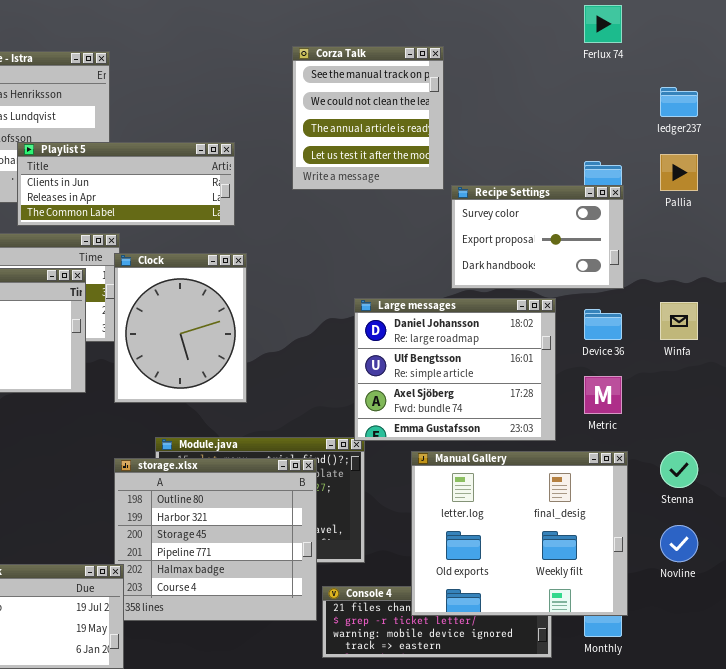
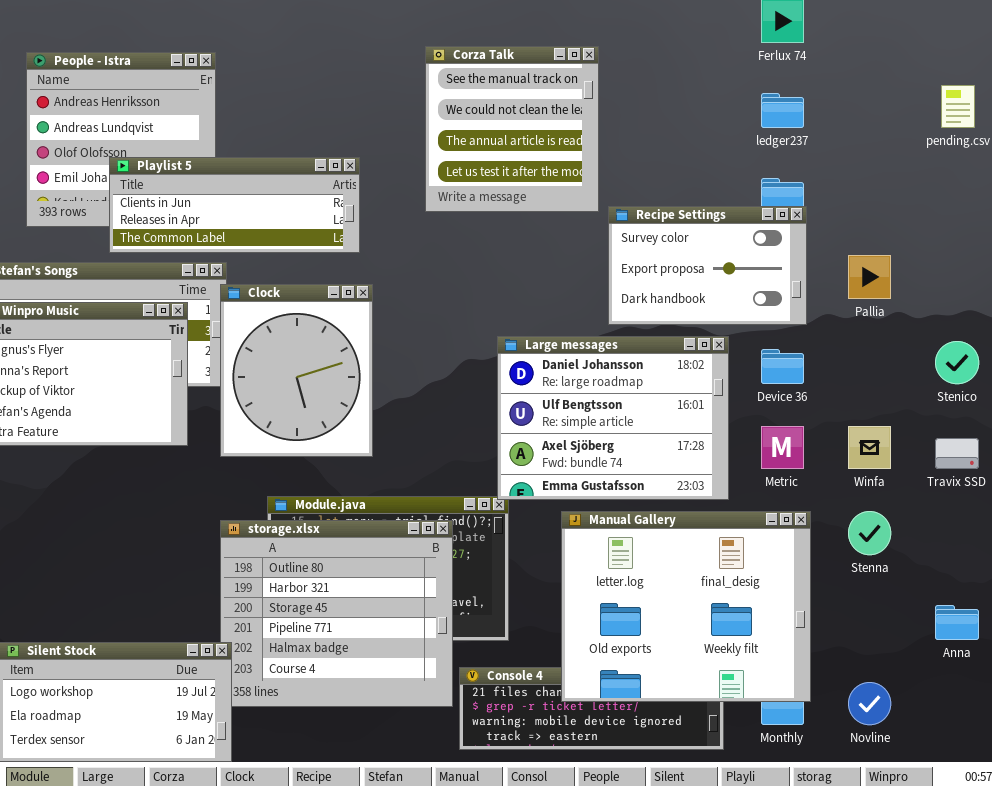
ledger237: [660,87,698,117] -> [761,93,804,128], moved
Pallia: [660,154,698,191] -> [848,255,891,299], moved
Winfa: [660,302,698,340] -> [848,426,891,469], moved
Novline: [660,525,698,562] -> [848,682,891,725], moved

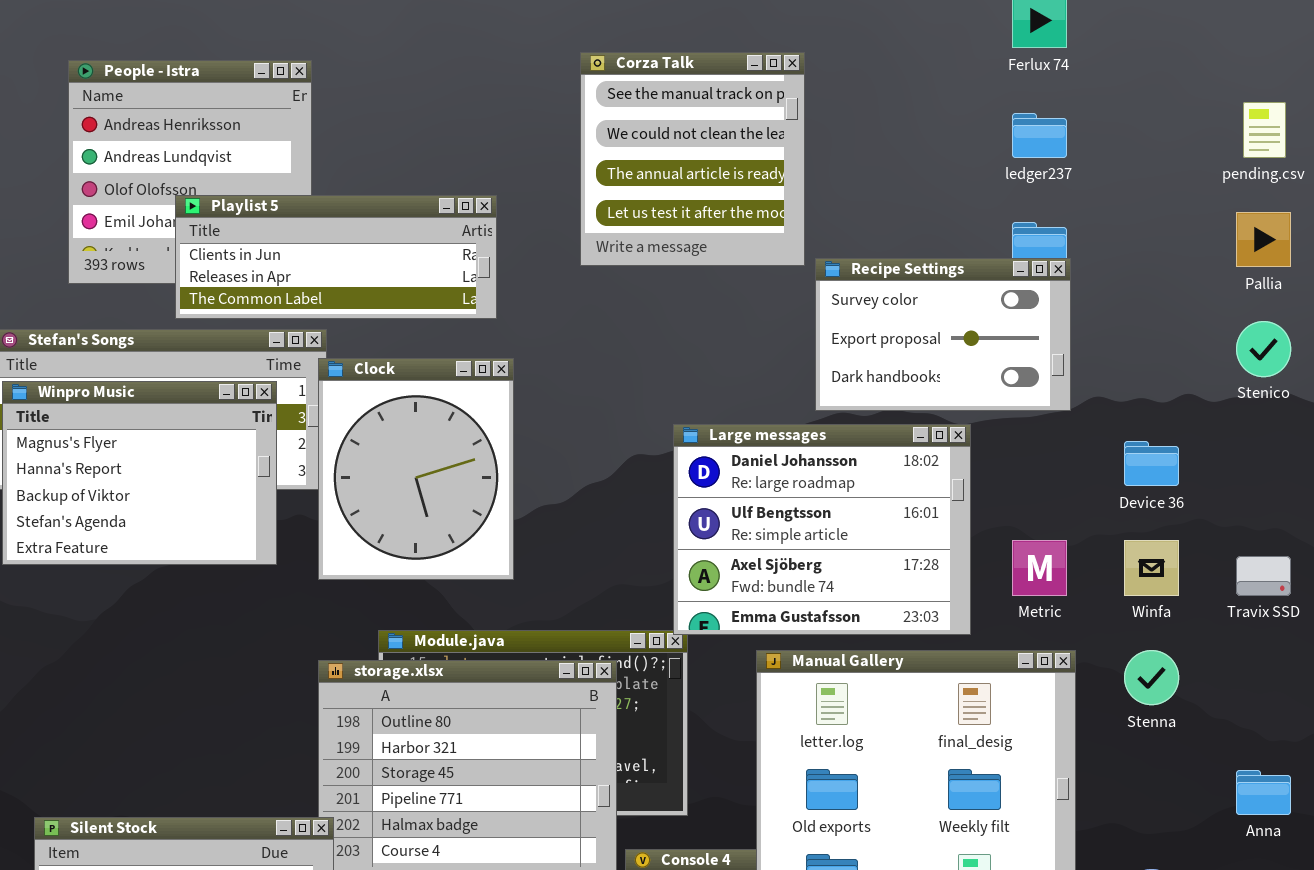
Pallia: [848,255,891,299] -> [1236,212,1291,267], moved
Stenico: [935,341,979,384] -> [1236,321,1291,377], moved
Device 36: [761,349,804,384] -> [1124,441,1179,486], moved

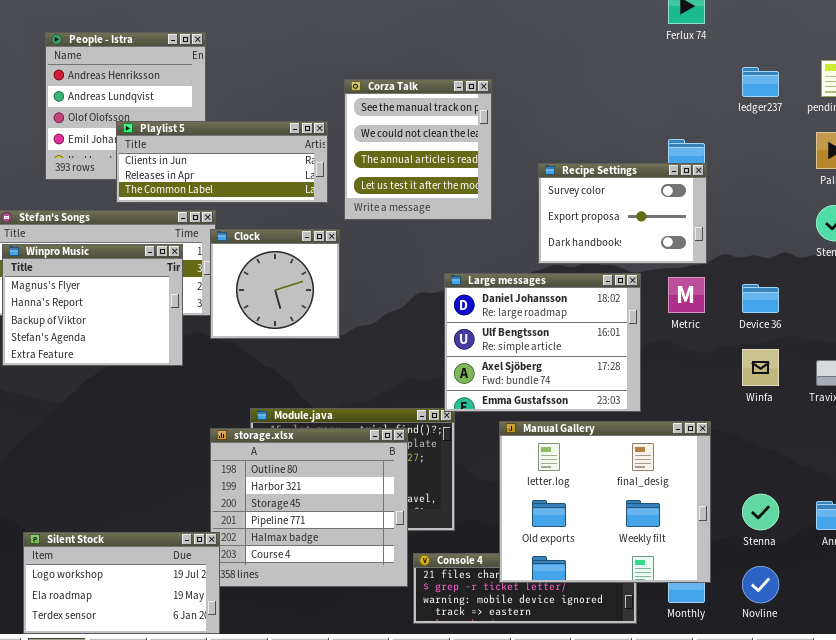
Corza Talk: [580,52,805,266] -> [344,79,492,220], moved
ledger237: [1012,113,1067,158] -> [742,67,779,97], moved
Clock: [318,358,514,580] -> [210,229,340,339], resized
Metric: [1012,540,1067,596] -> [668,277,705,313], moved
Stenna: [1124,650,1179,705] -> [742,494,779,530], moved

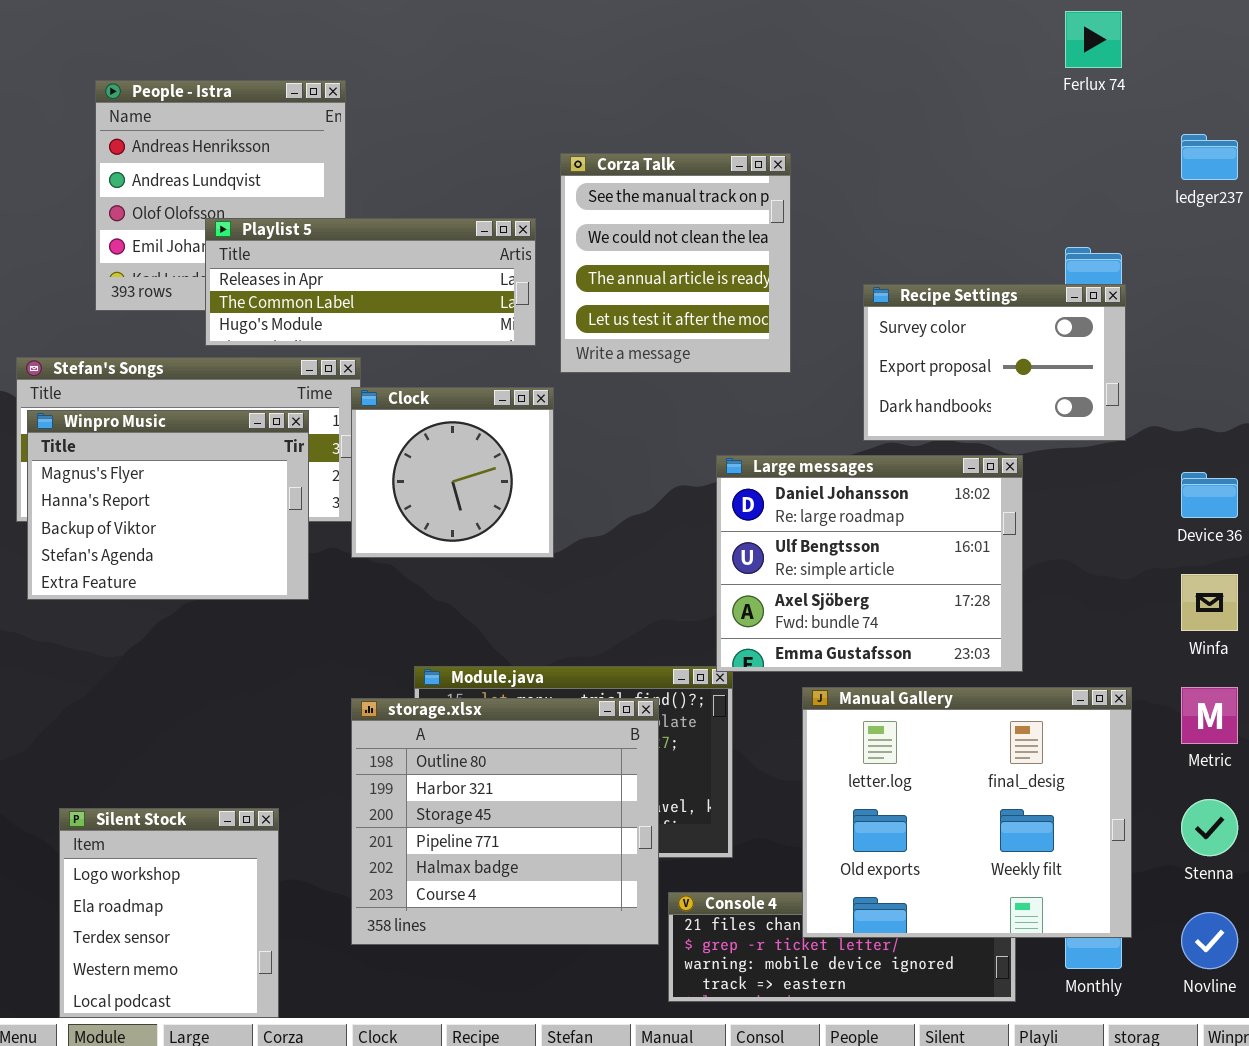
Playlist 5: [116,121,328,203] -> [205,218,536,346], scrolled down 1 row
Metric: [668,277,705,313] -> [1181,687,1238,744], moved
Silent Stock: [23,532,220,634] -> [59,808,279,1018], resized

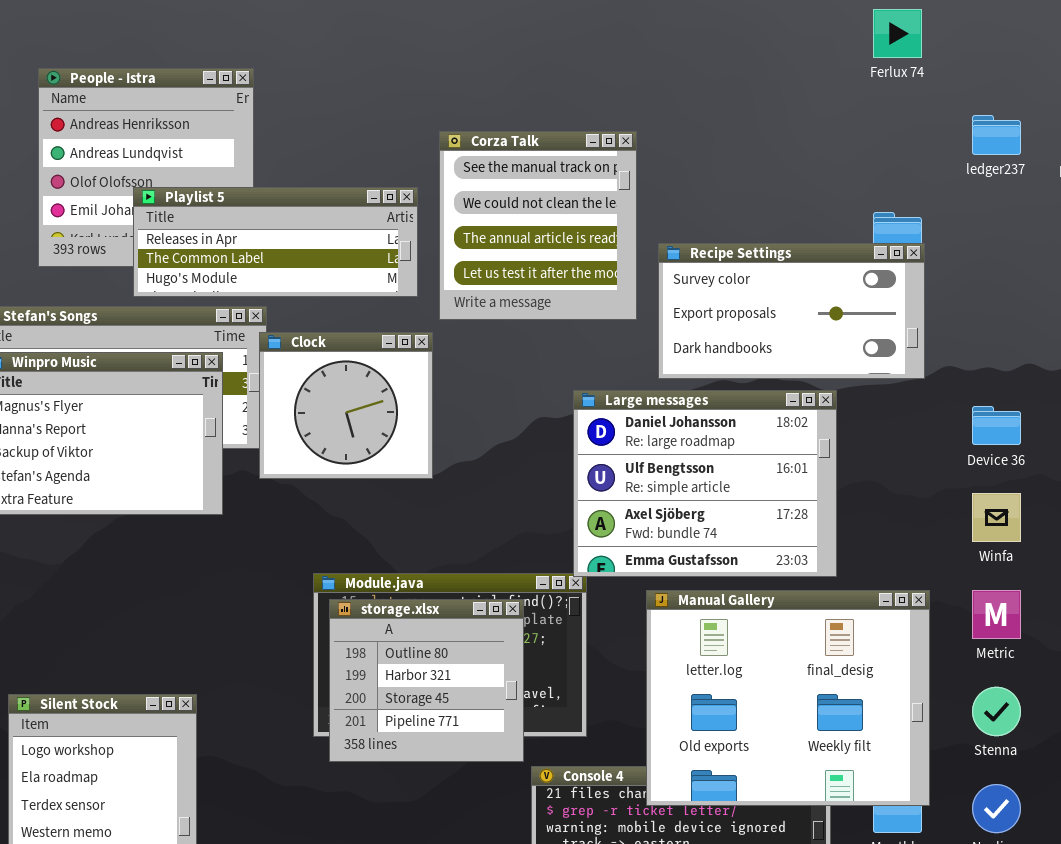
Recipe Settings: [863,284,1126,441] -> [658,243,925,379], resized
storage.xlsx: [351,698,659,945] -> [329,599,524,762], resized

